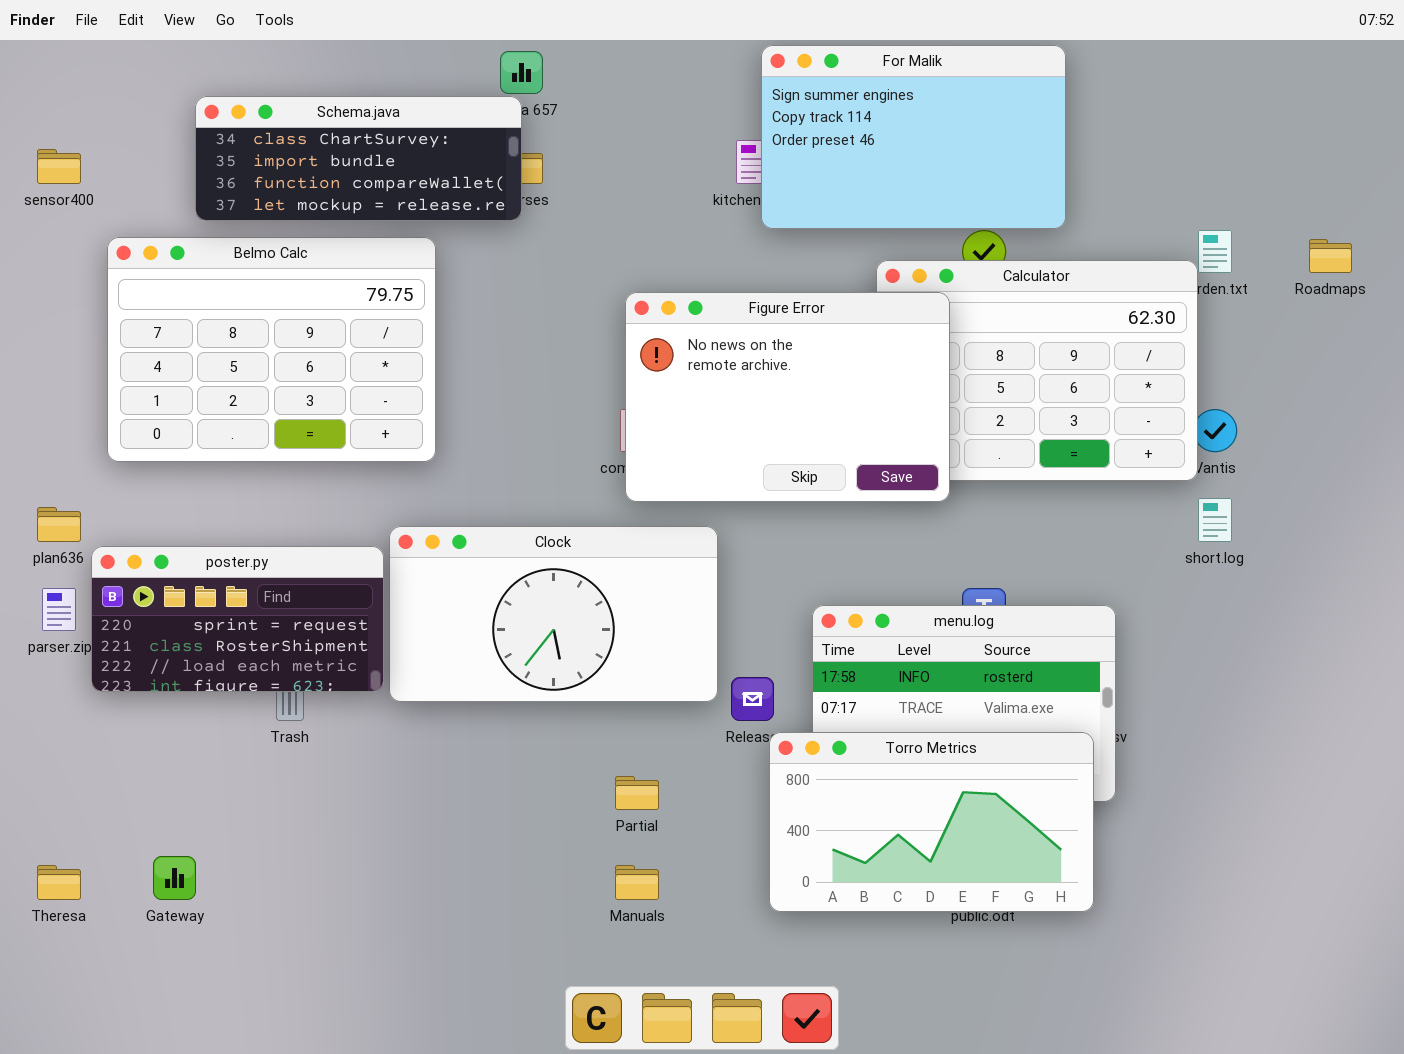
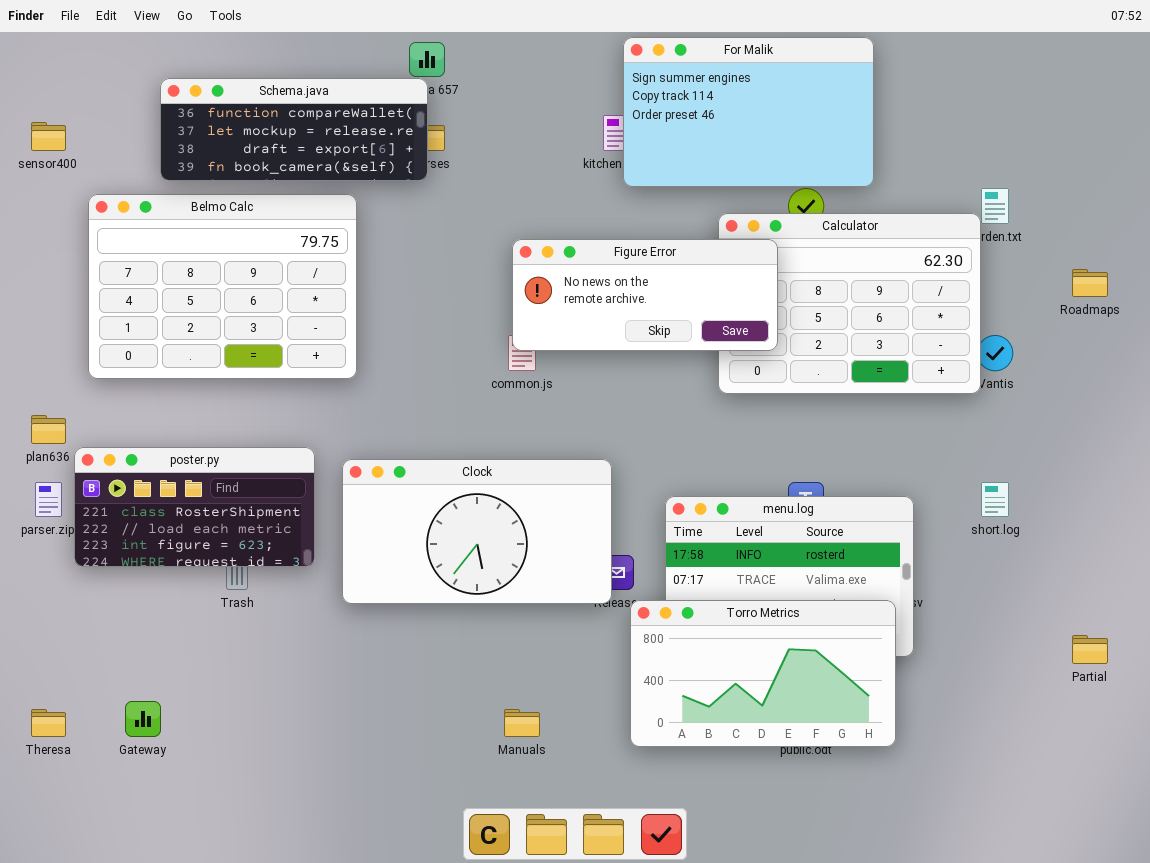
Schema.java: [195,96,522,221] -> [160,78,428,181], scrolled down 2 rows
Roadmaps: [1309,239,1352,273] -> [1072,269,1108,297], moved
Figure Error: [625,292,950,502] -> [512,239,778,351], resized
short.log: [1198,498,1232,542] -> [981,482,1009,517], moved
Clock: [389,526,718,702] -> [342,459,612,604], moved
poster.py: [91,546,384,692] -> [74,447,315,567], scrolled down 1 row
Partial: [615,776,659,810] -> [1072,635,1108,664], moved

